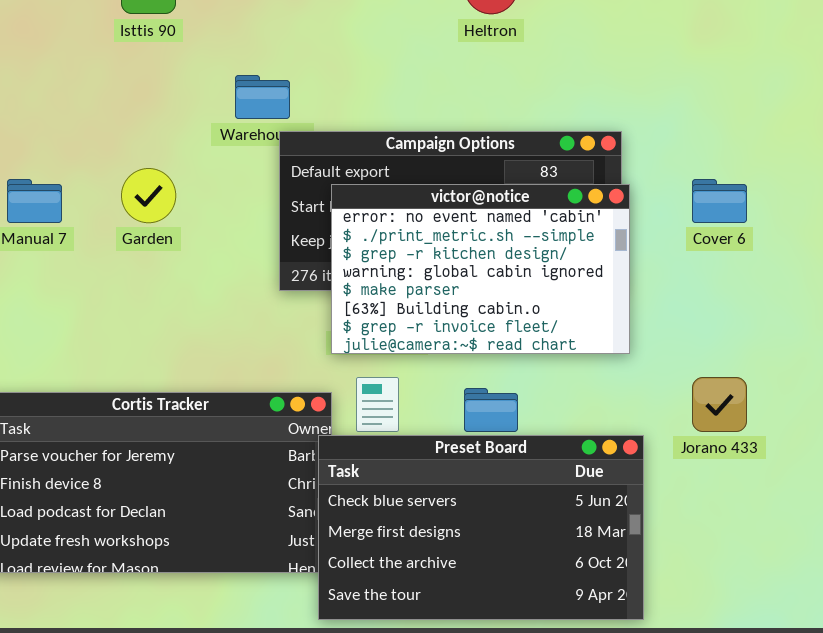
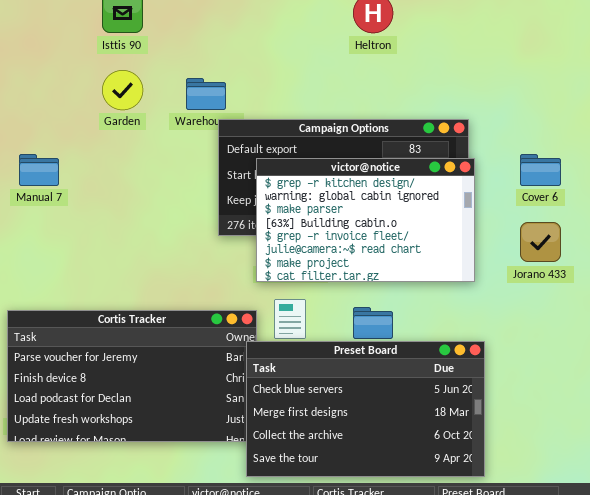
Garden: [121,168,176,223] -> [102,70,143,110], moved
victor@notice: [331,184,630,354] -> [256,158,475,282], scrolled down 2 rows
Jorano 433: [692,377,747,432] -> [520,222,561,262], moved

